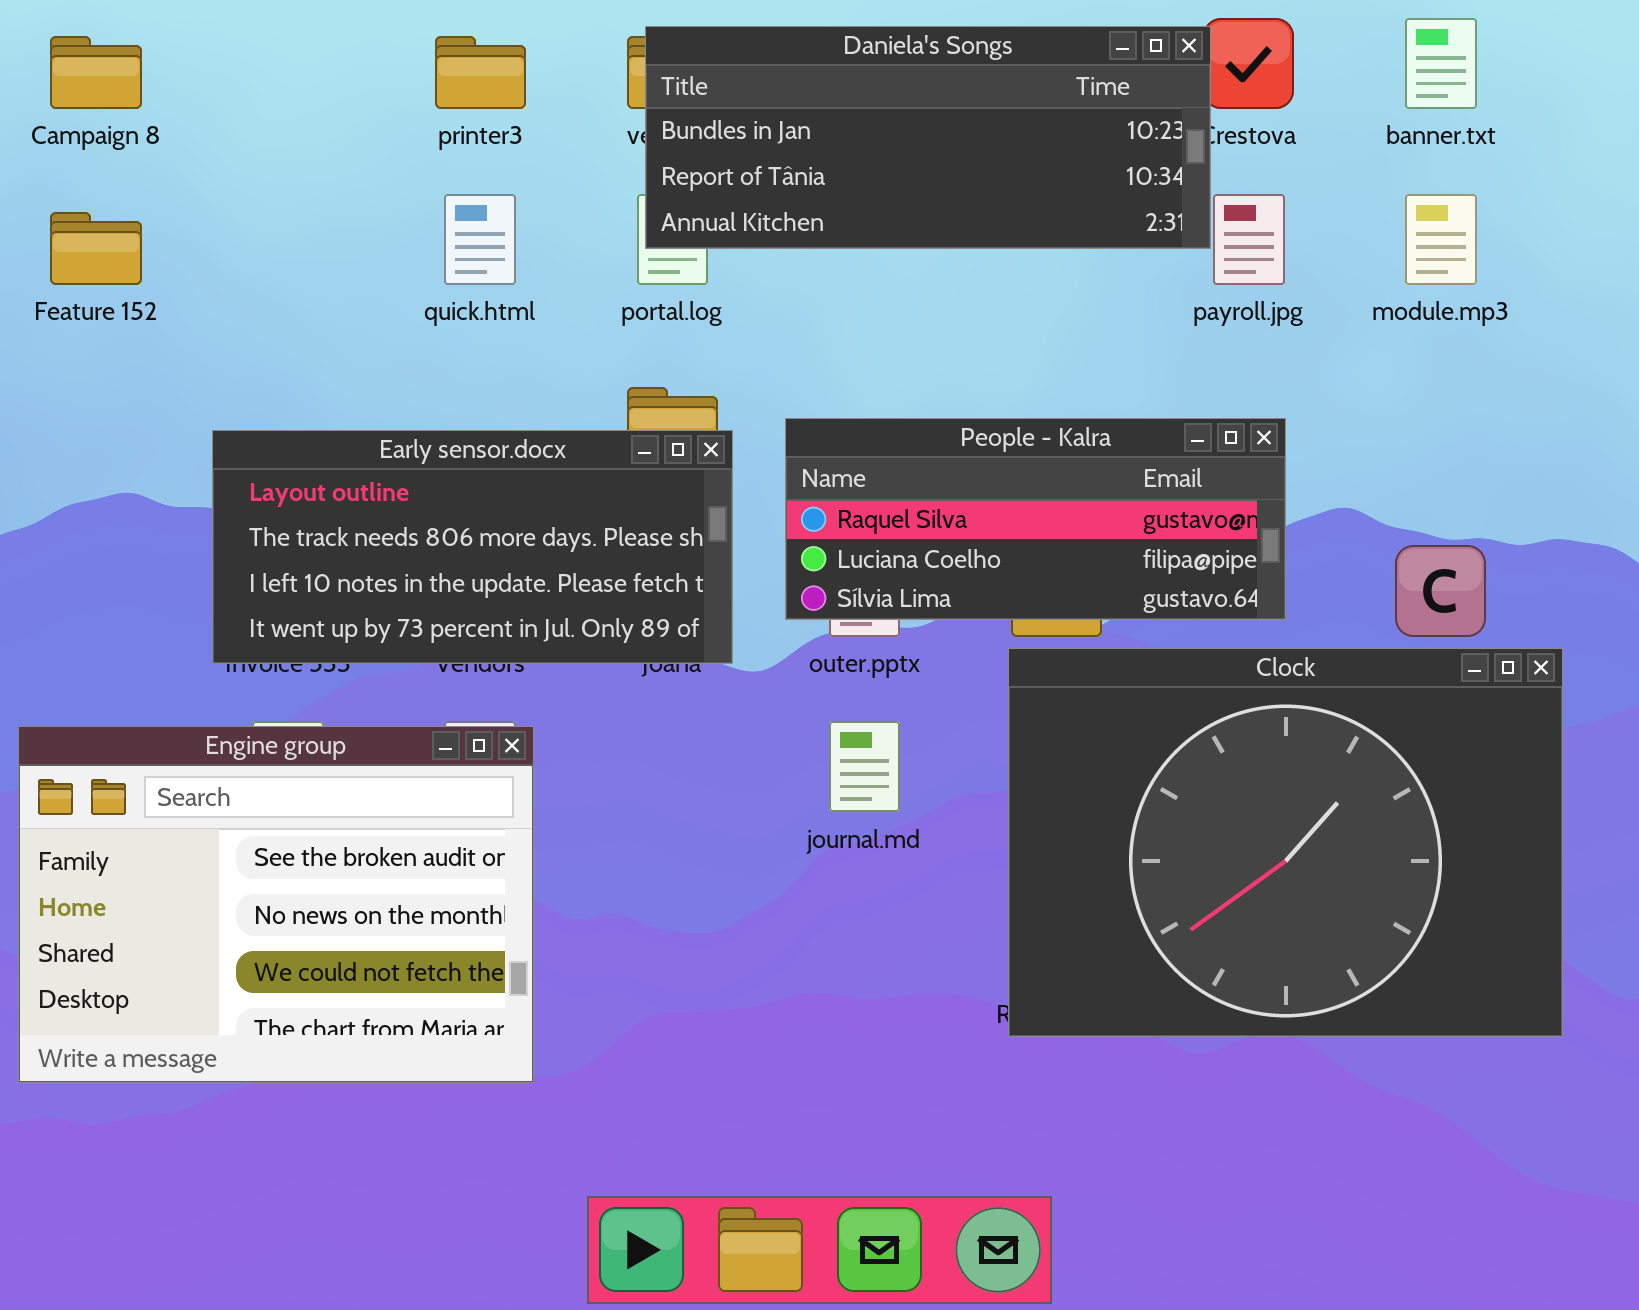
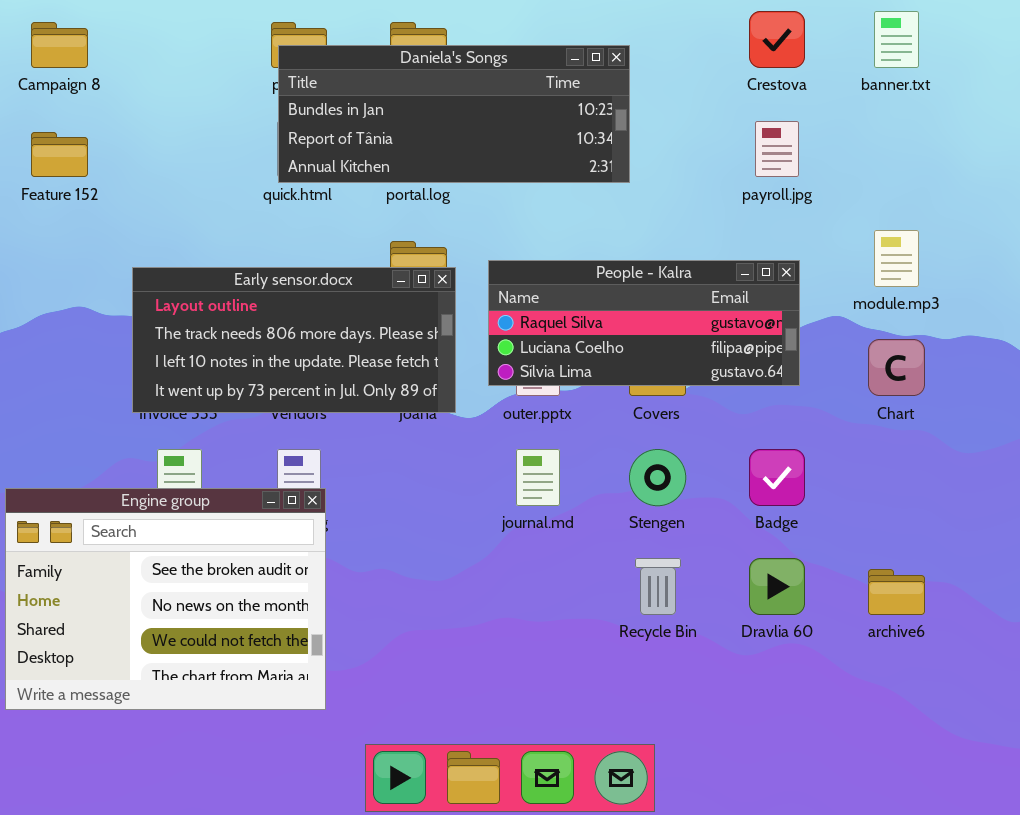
Daniela's Songs: [645,26,1211,249] -> [278,45,630,183], moved
module.mp3: [1405,194,1477,285] -> [874,230,919,287], moved
Clock: [1008,648,1563,1037] -> none, closed
Engine group: [18,726,534,1083] -> [5,488,326,710], moved

